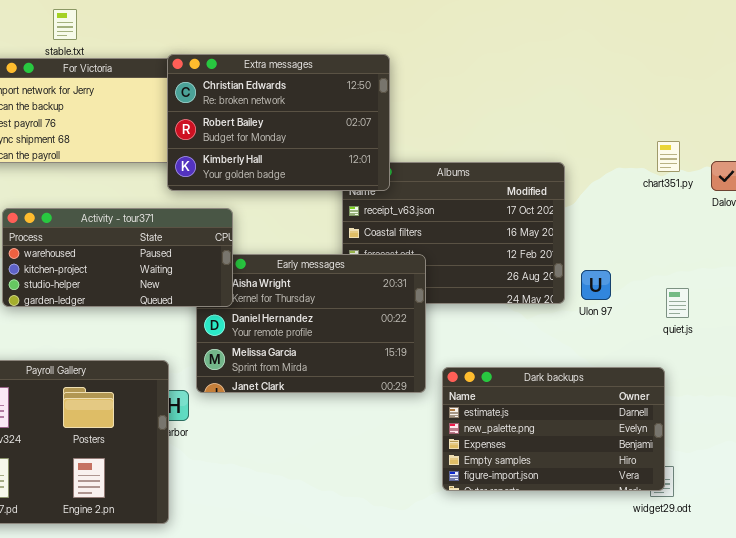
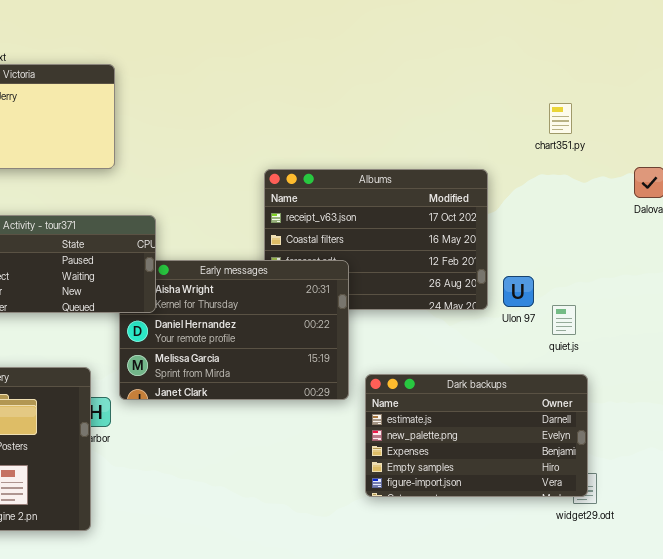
Extra messages: [167,54,390,191] -> none, closed
chart351.py: [657,141,680,172] -> [549,103,572,134], moved
quiet.js: [666,288,689,318] -> [552,305,576,335], moved

